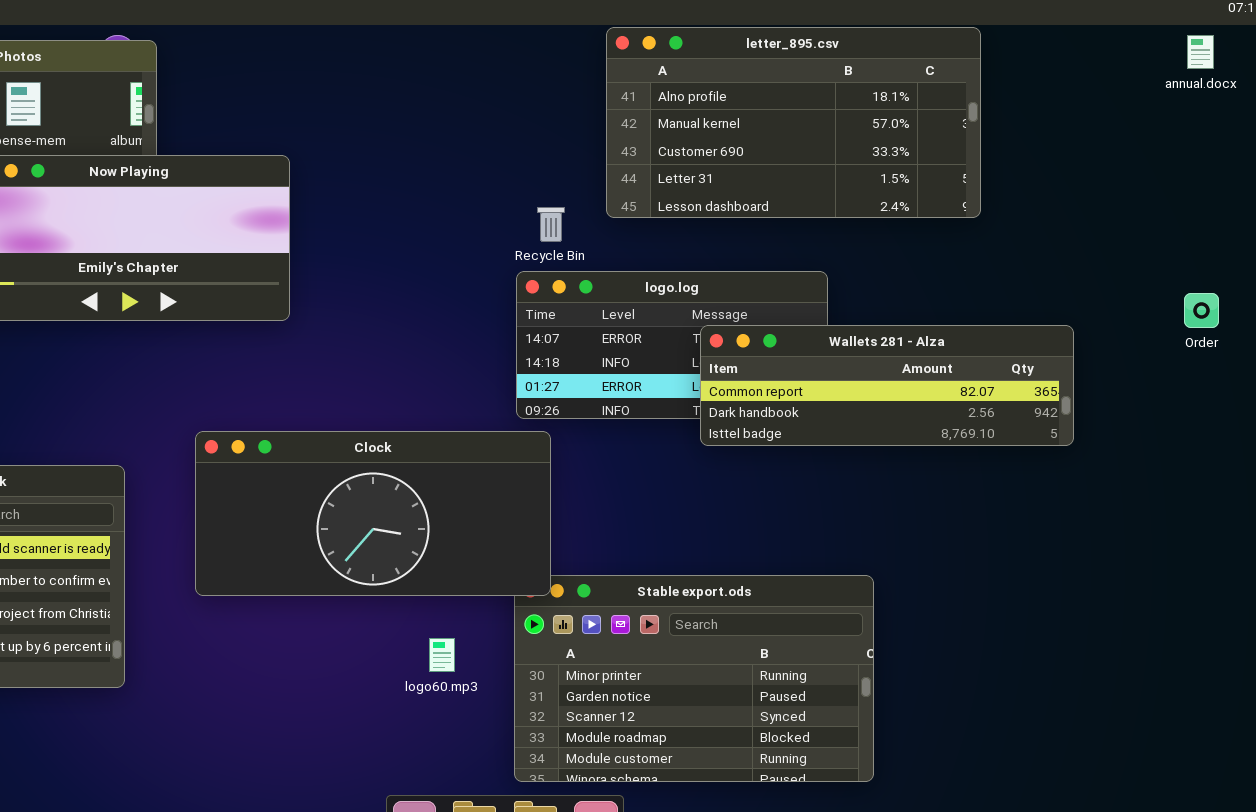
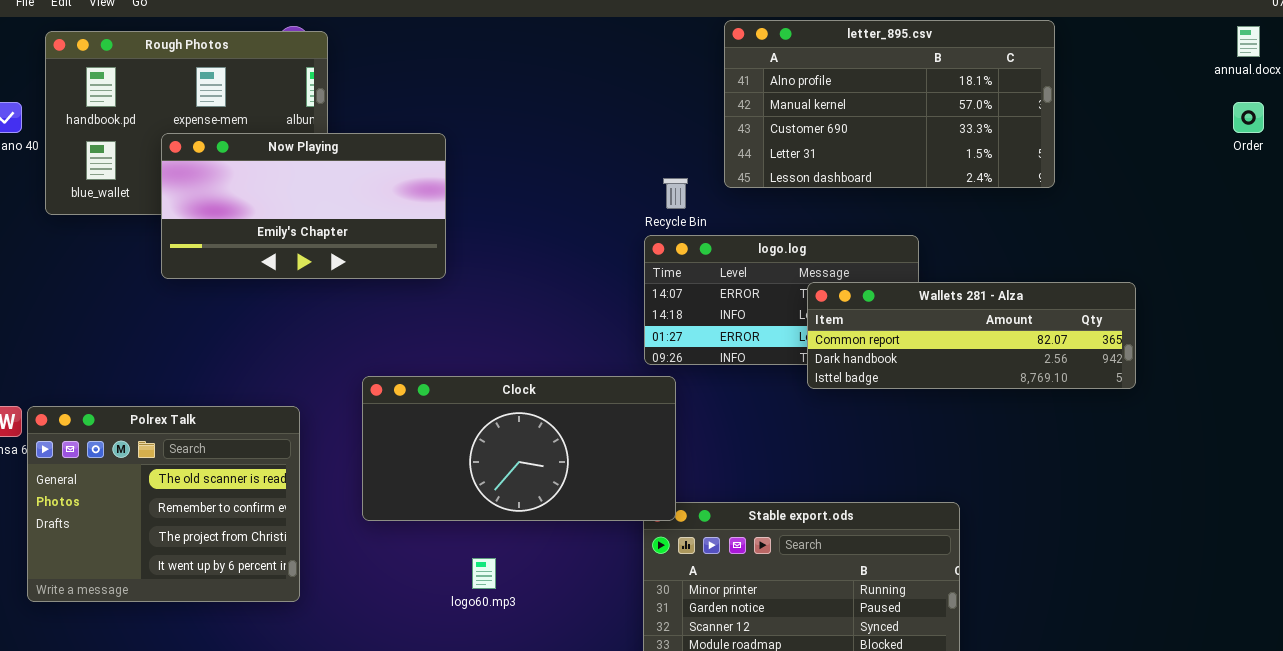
Order: [1184,293,1219,328] -> [1233,102,1264,133], moved
logo60.mp3: [429,638,455,672] -> [472,558,496,589], moved

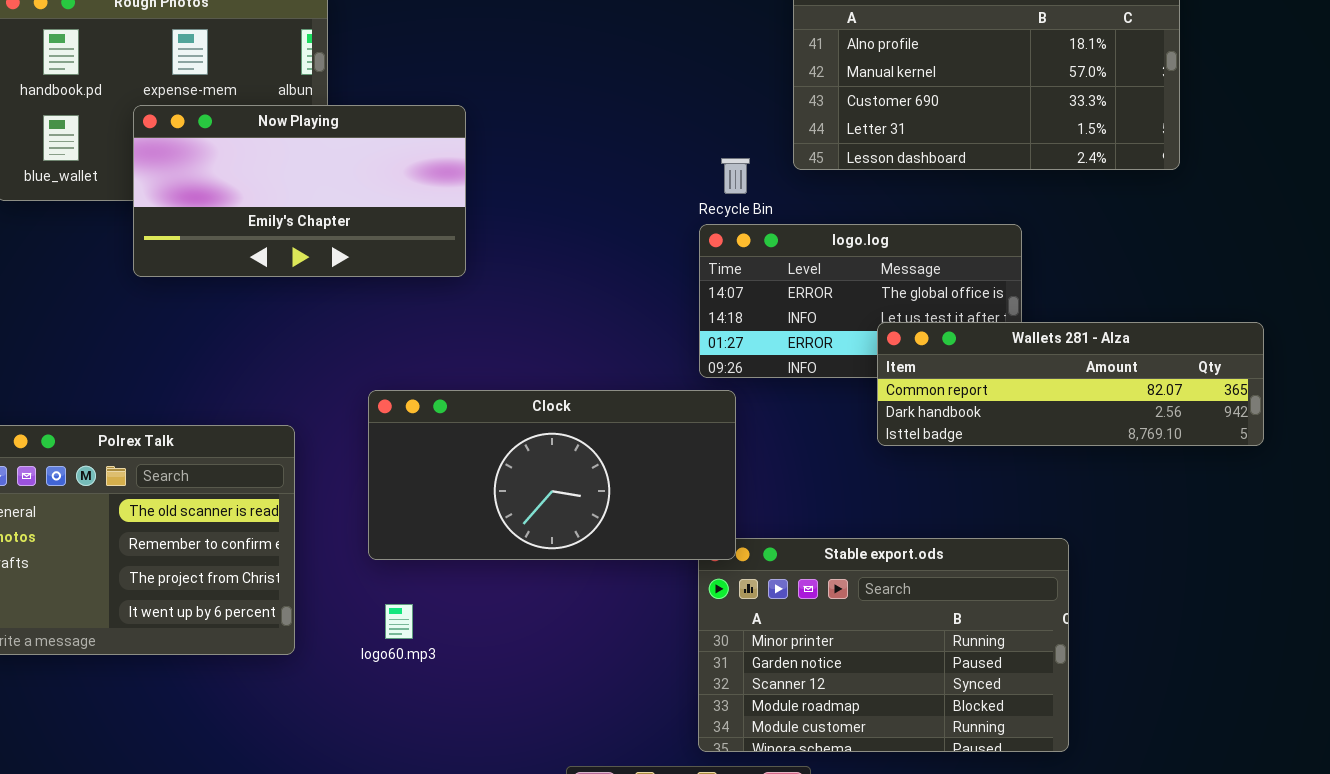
Wallets 281 - Alza: [807,282,1136,389] -> [877,322,1264,446], moved
logo60.mp3: [472,558,496,589] -> [385,604,413,639], moved

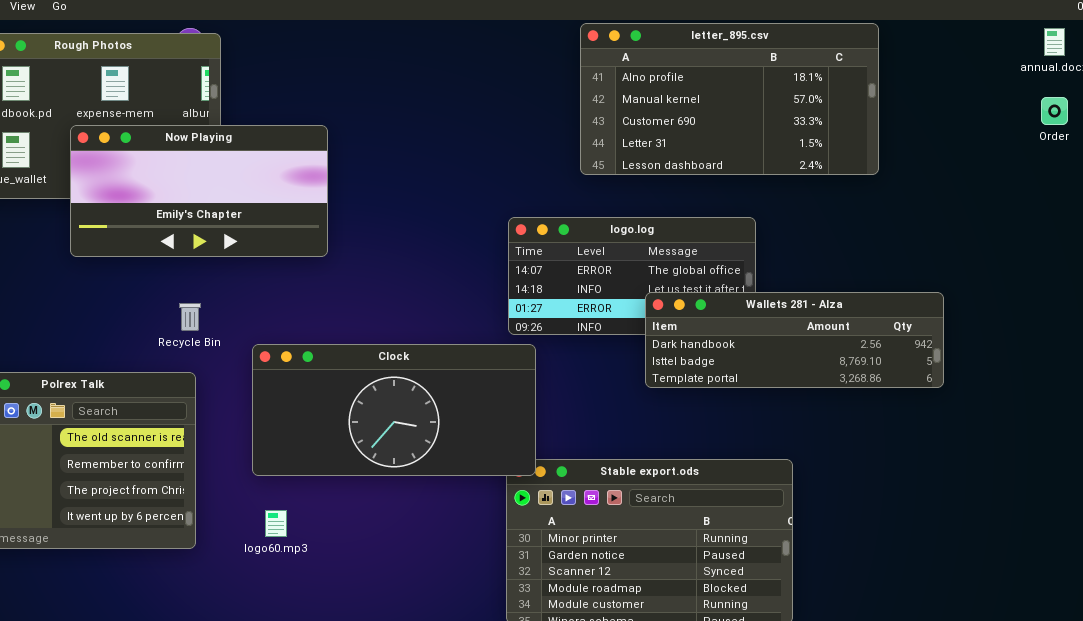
Recycle Bin: [721,158,750,194] -> [179,303,201,331], moved
Wallets 281 - Alza: [877,322,1264,446] -> [645,292,944,388], scrolled down 1 row

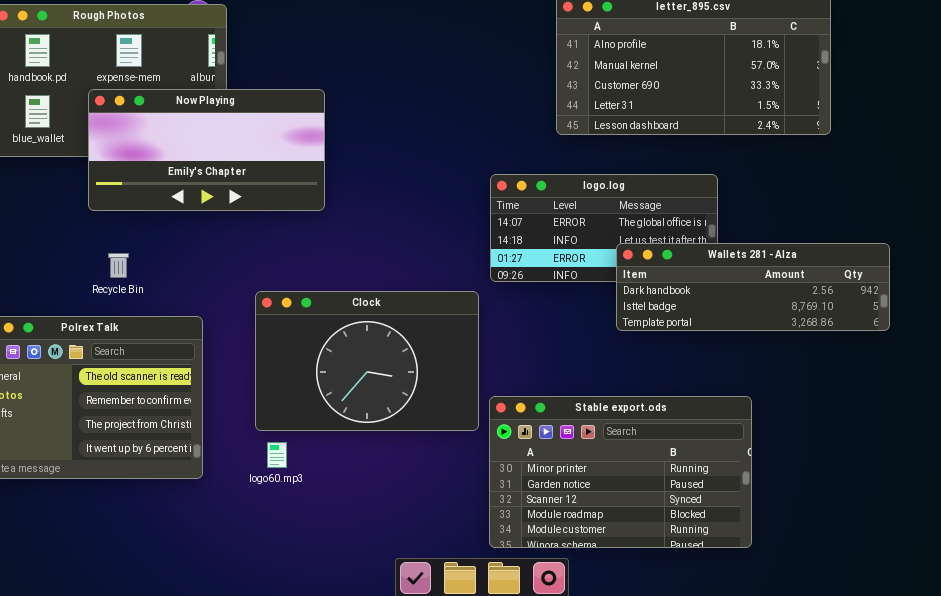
Recycle Bin: [179,303,201,331] -> [108,253,129,278], moved
Clock: [252,344,536,476] -> [255,291,479,431], resized

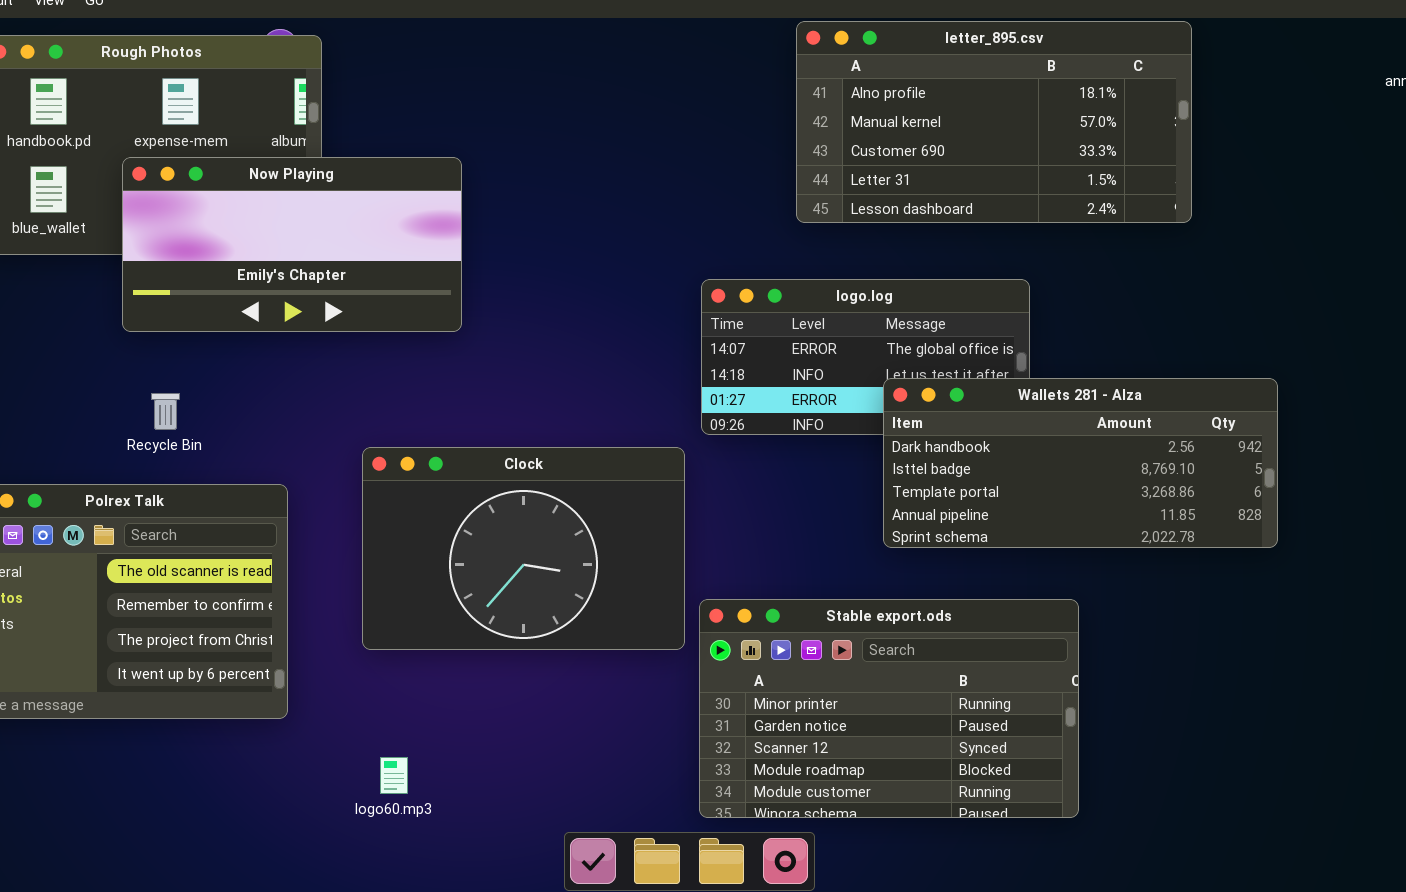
Wallets 281 - Alza: [616,243,890,331] -> [883,378,1278,548], resized
logo60.mp3: [267,442,287,468] -> [380,757,408,794], moved

